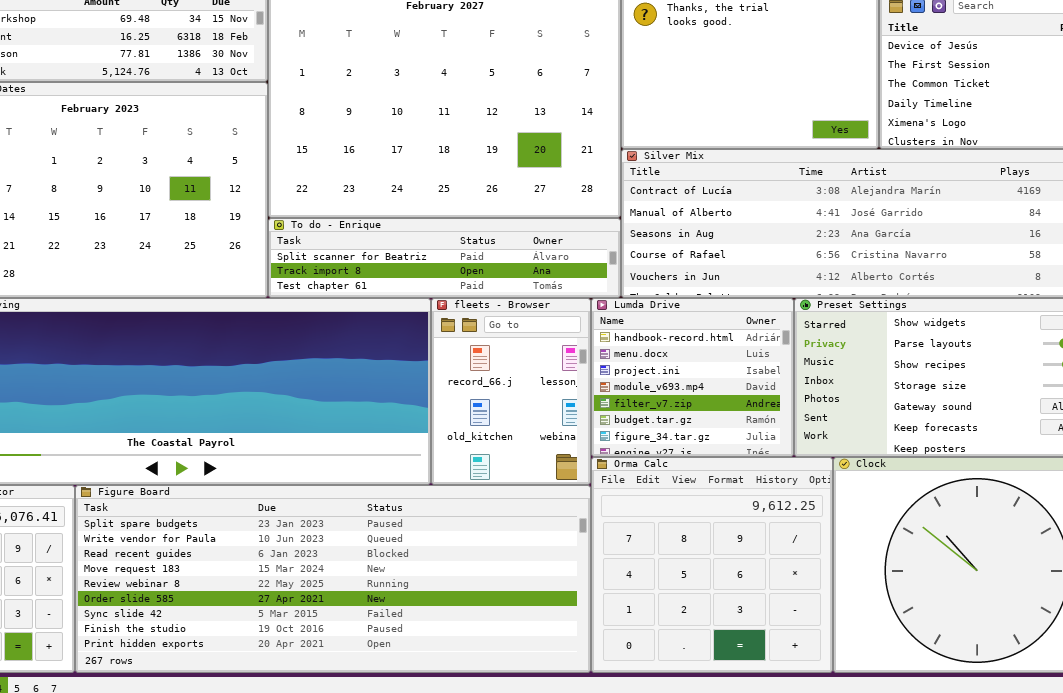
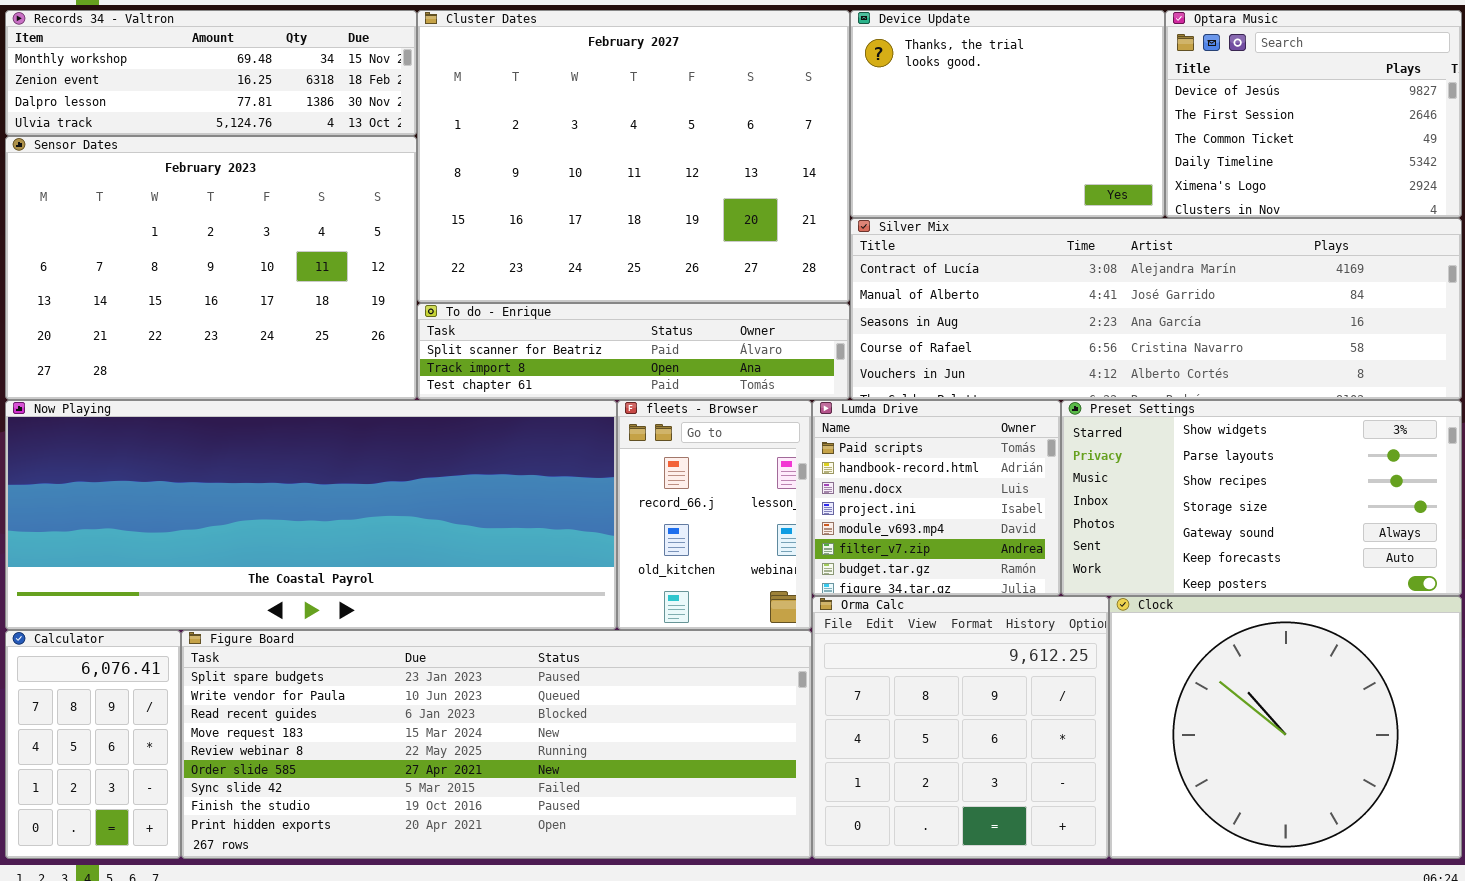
Lumda Drive: [591,298,794,457] -> [812,400,1061,596], scrolled up 1 row

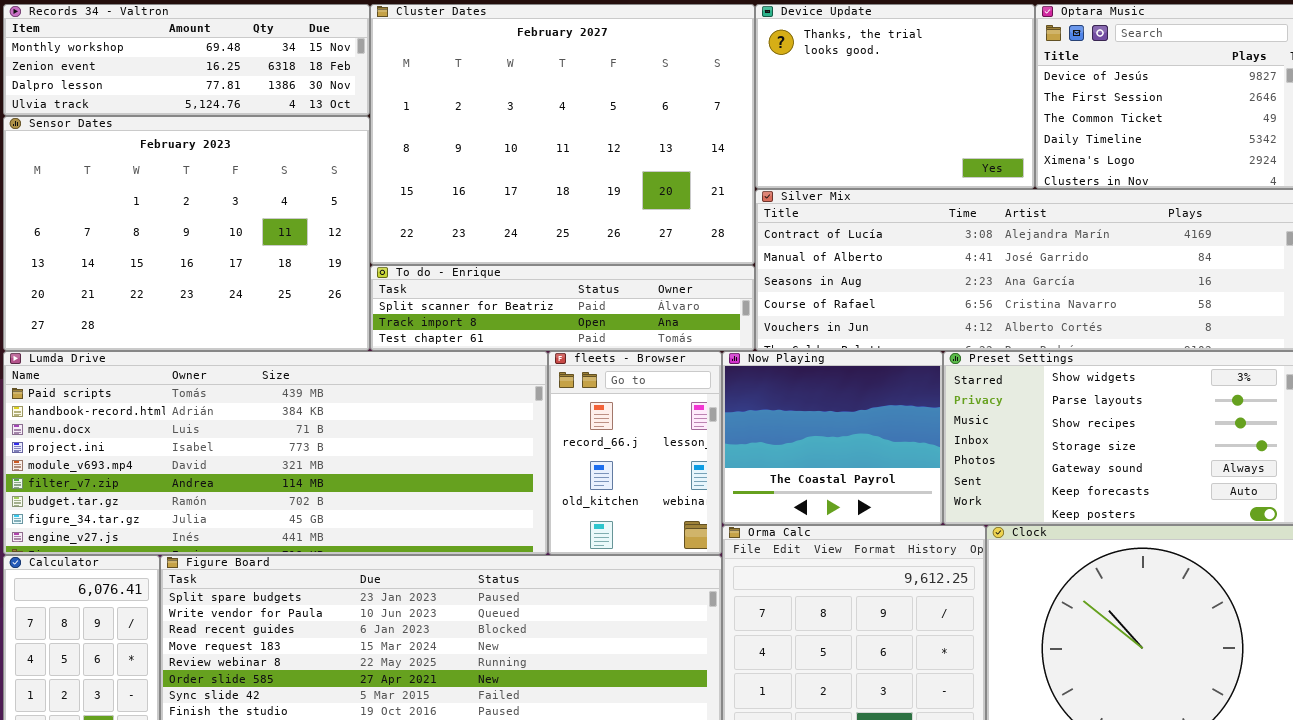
Now Playing: [5,400,617,630] -> [722,351,943,525], moved, resized
Lumda Drive: [812,400,1061,596] -> [3,351,548,555], moved, resized

